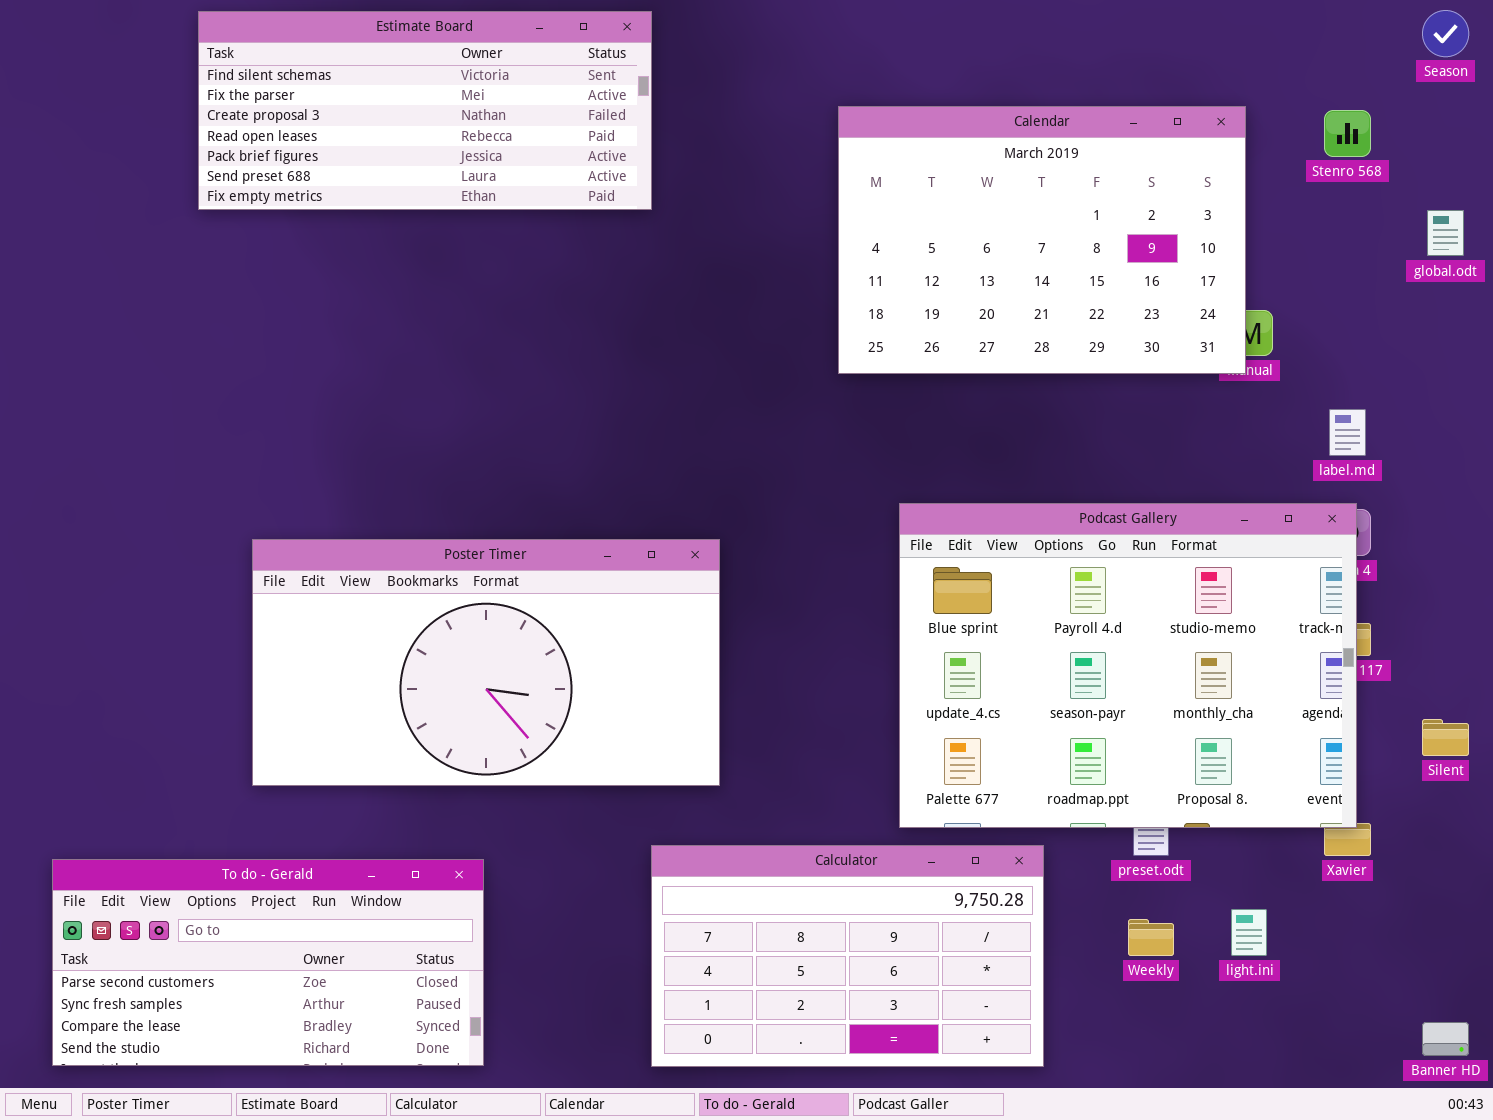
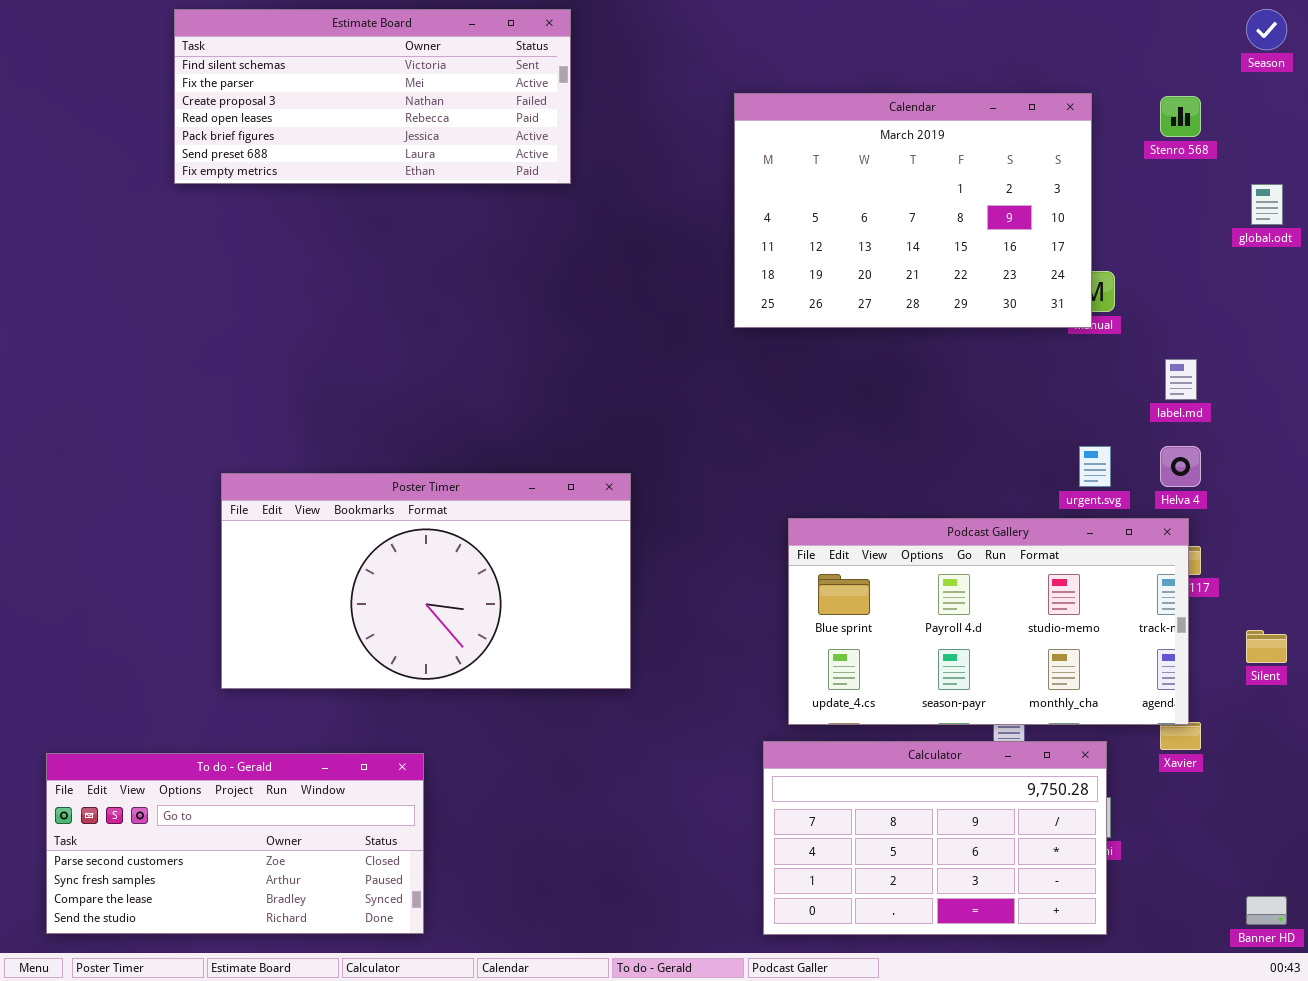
Podcast Gallery: [899,503,1357,828] -> [788,518,1189,725], resized
Calculator: [651,845,1044,1067] -> [763,741,1107,935], moved

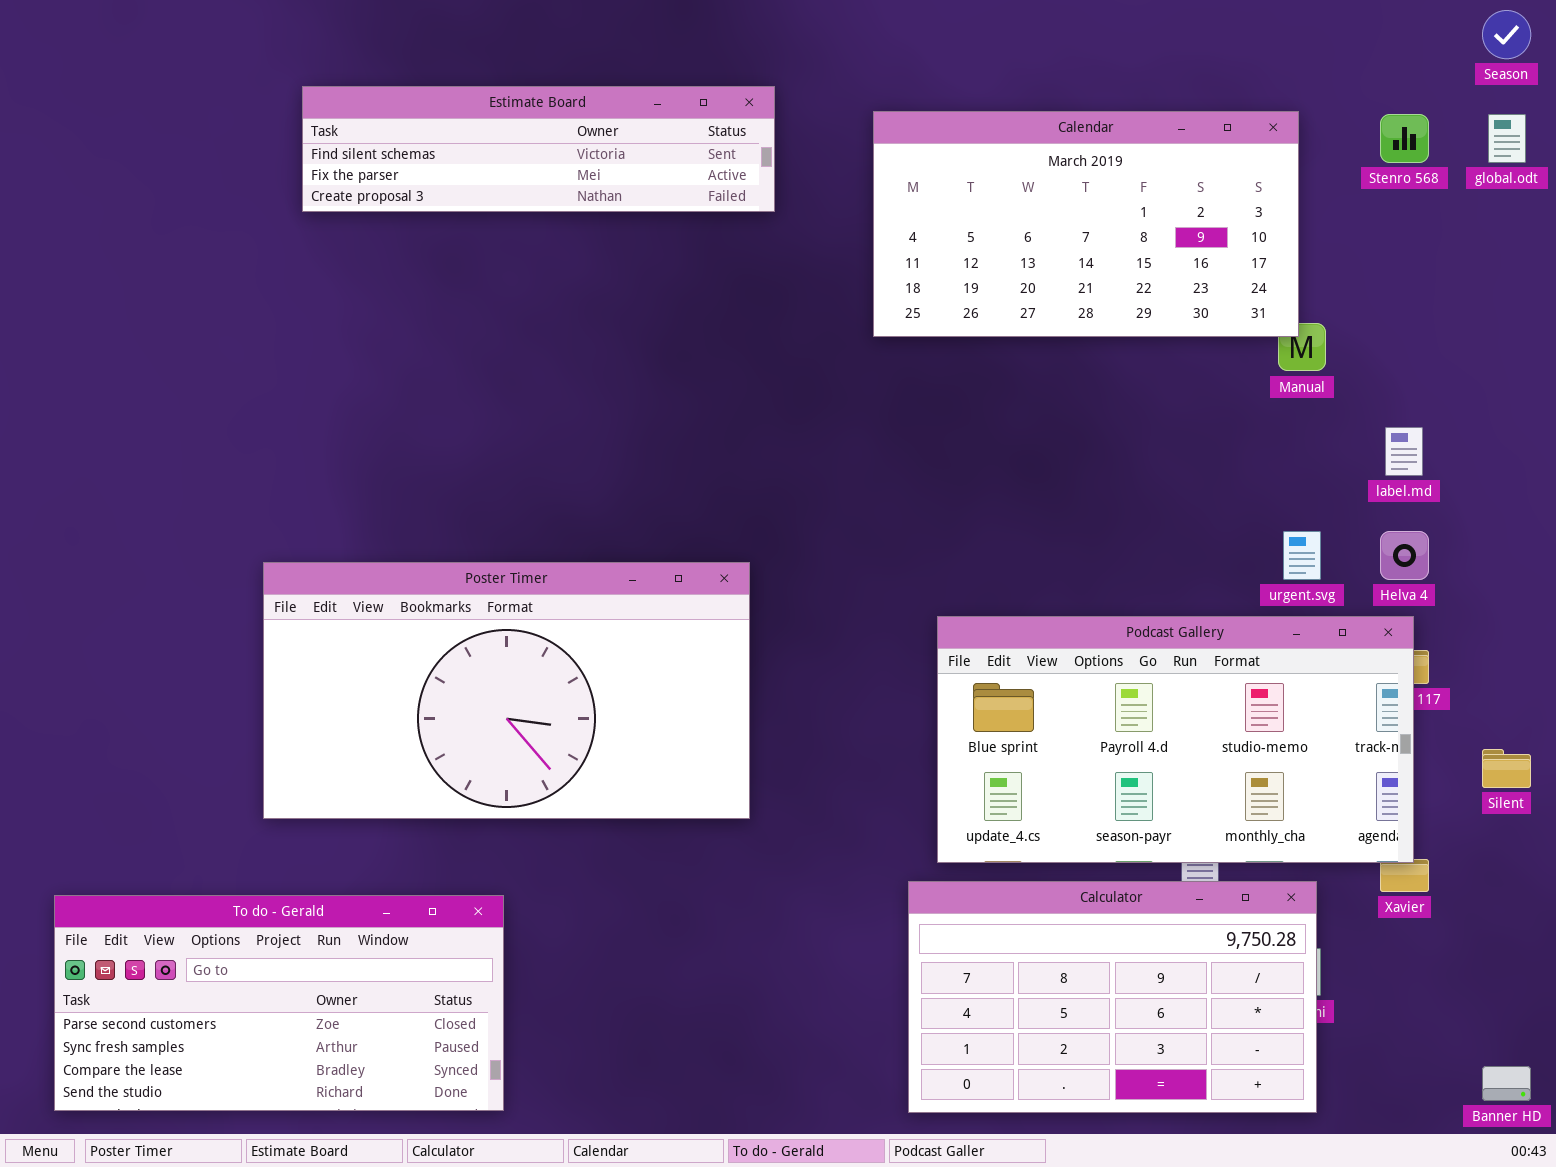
Estimate Board: [174,9,571,184] -> [302,86,775,212], moved, resized
Calendar: [734,93,1092,328] -> [873,111,1299,337], resized
global.odt: [1251,184,1283,225] -> [1488,114,1526,163], moved

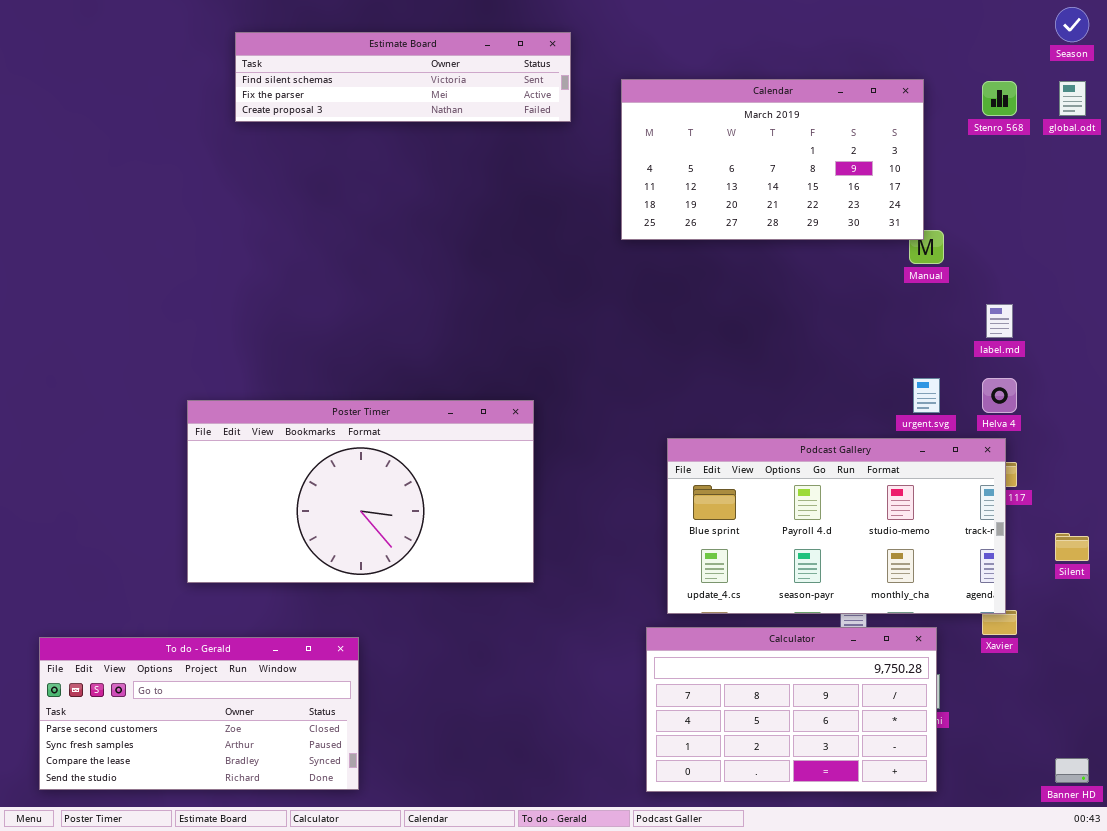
Estimate Board: [302,86,775,212] -> [235,32,571,122], moved

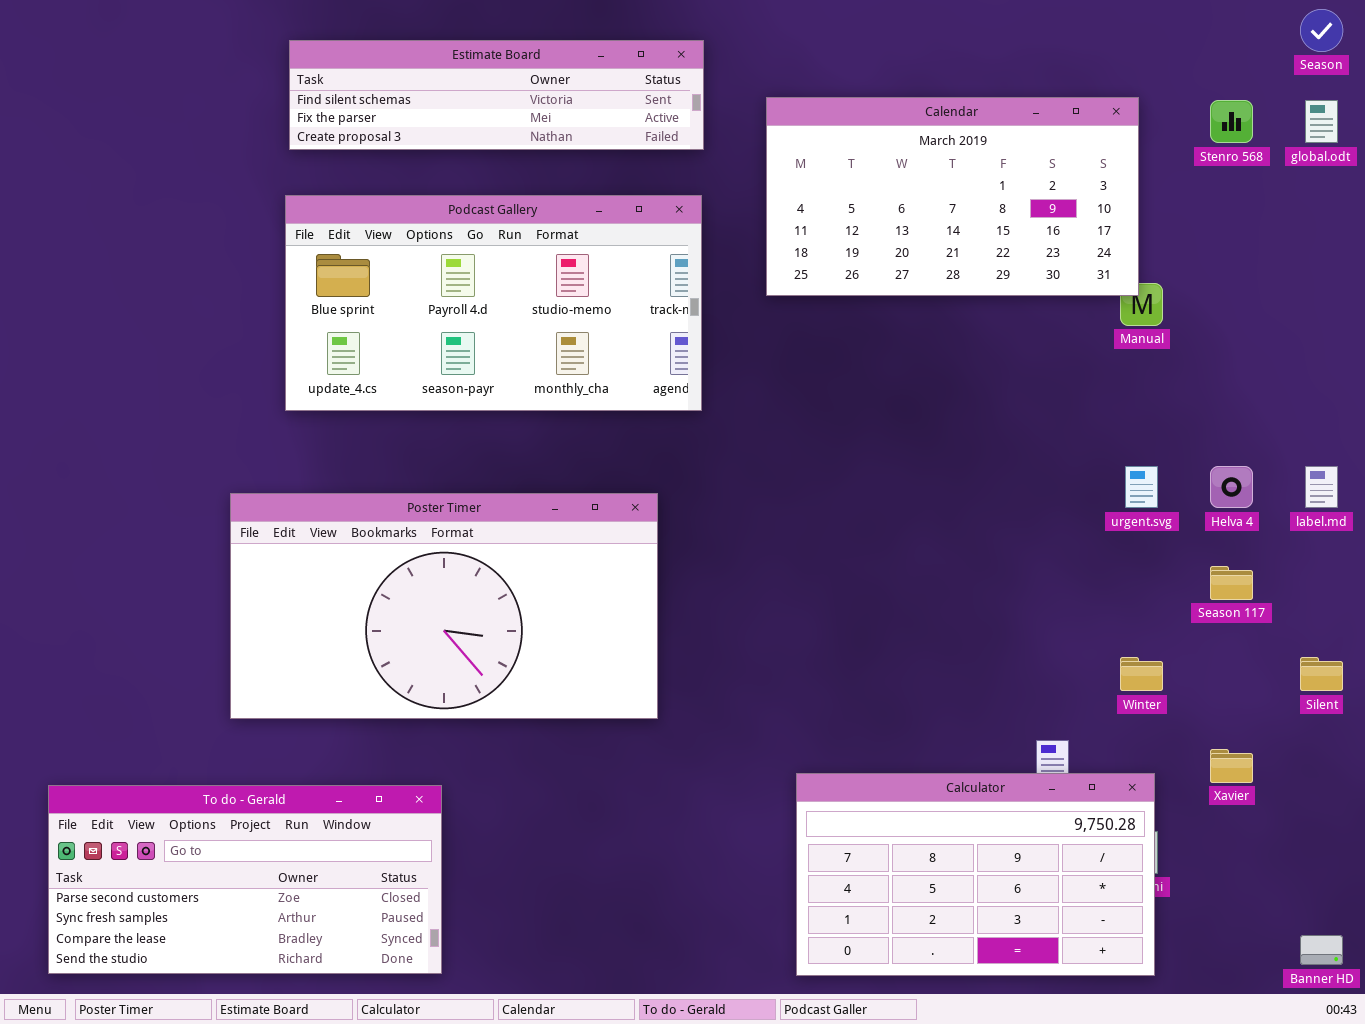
label.md: [986,304,1013,338] -> [1305,466,1338,508], moved
Podcast Gallery: [667,438,1006,614] -> [285,195,702,411], moved

